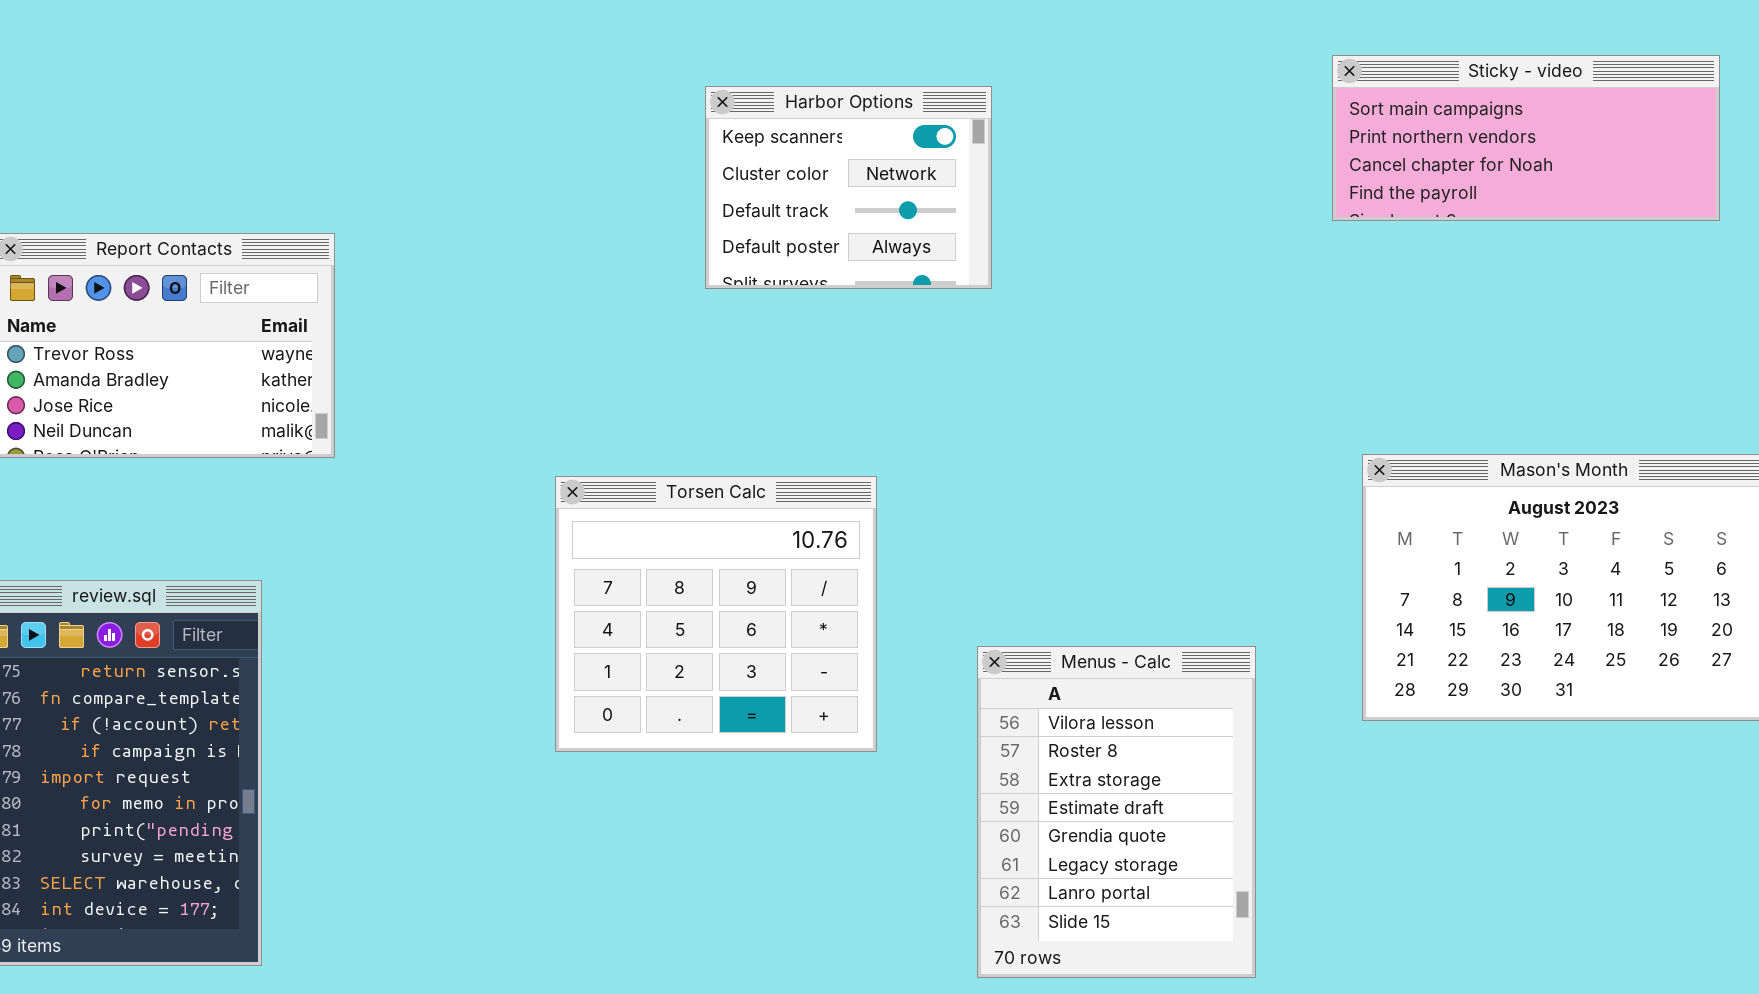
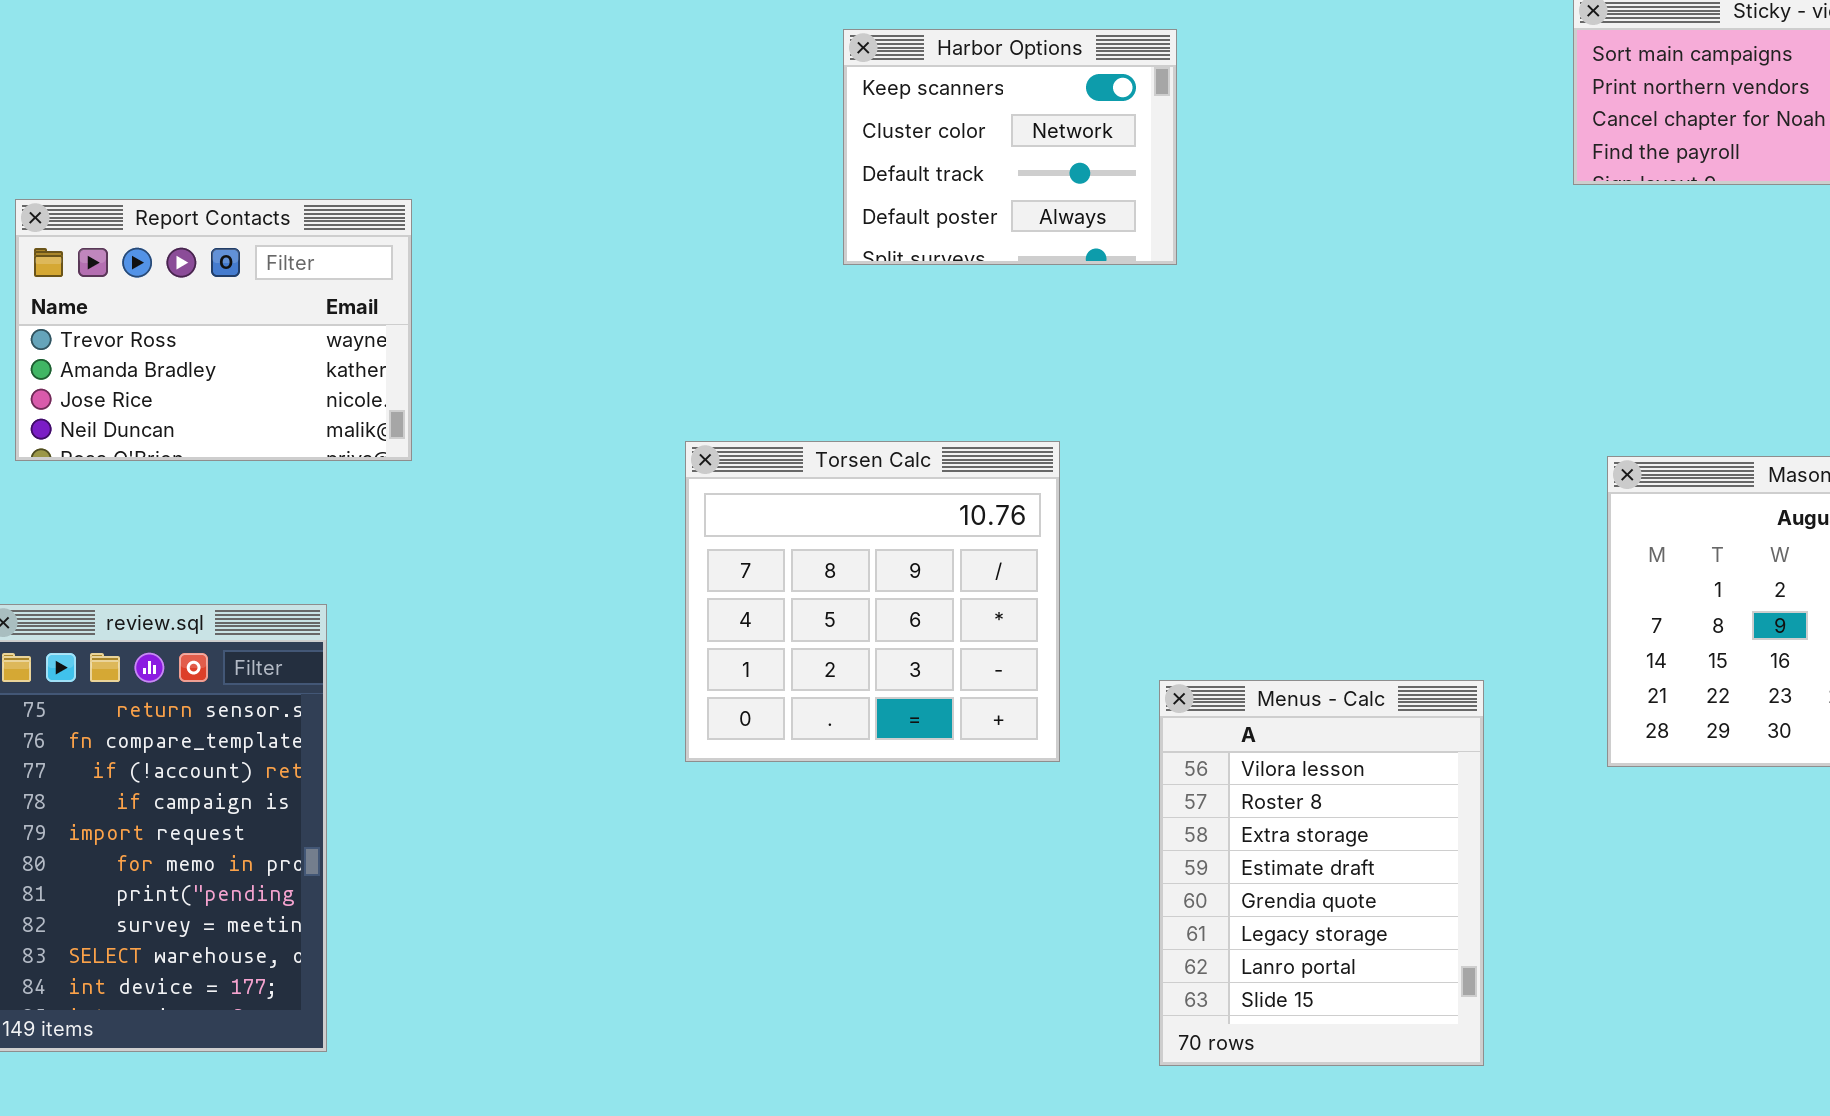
Torsen Calc: [555,476,877,752] -> [685,441,1060,762], moved

